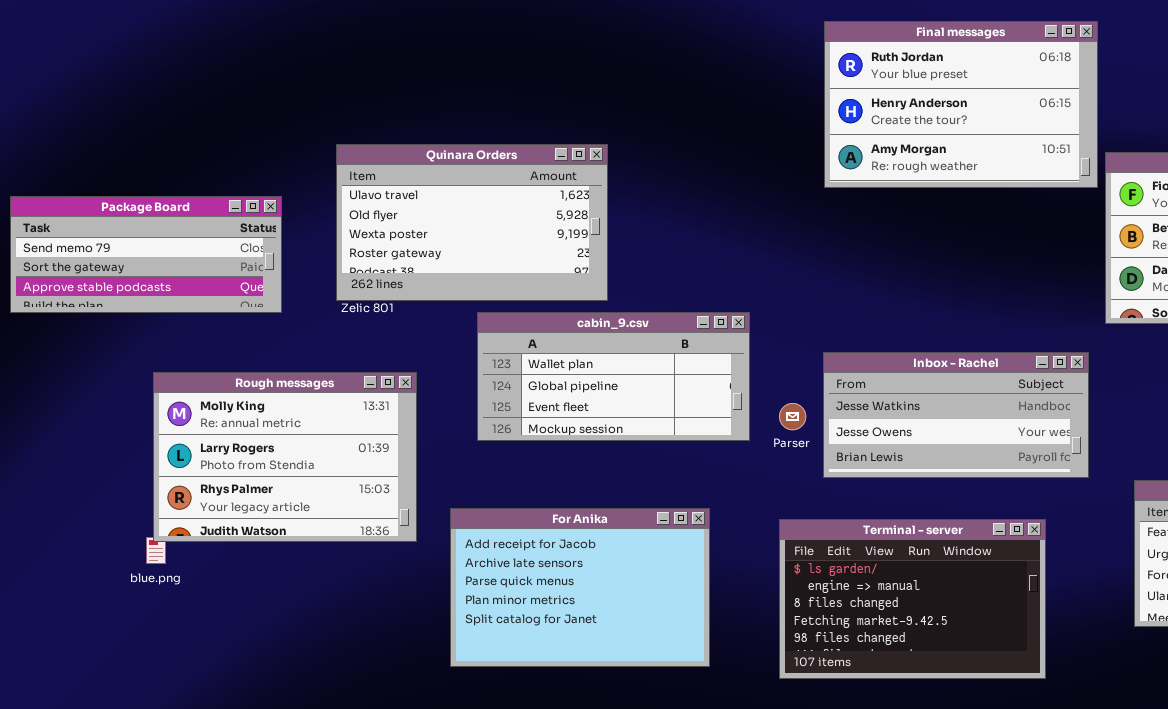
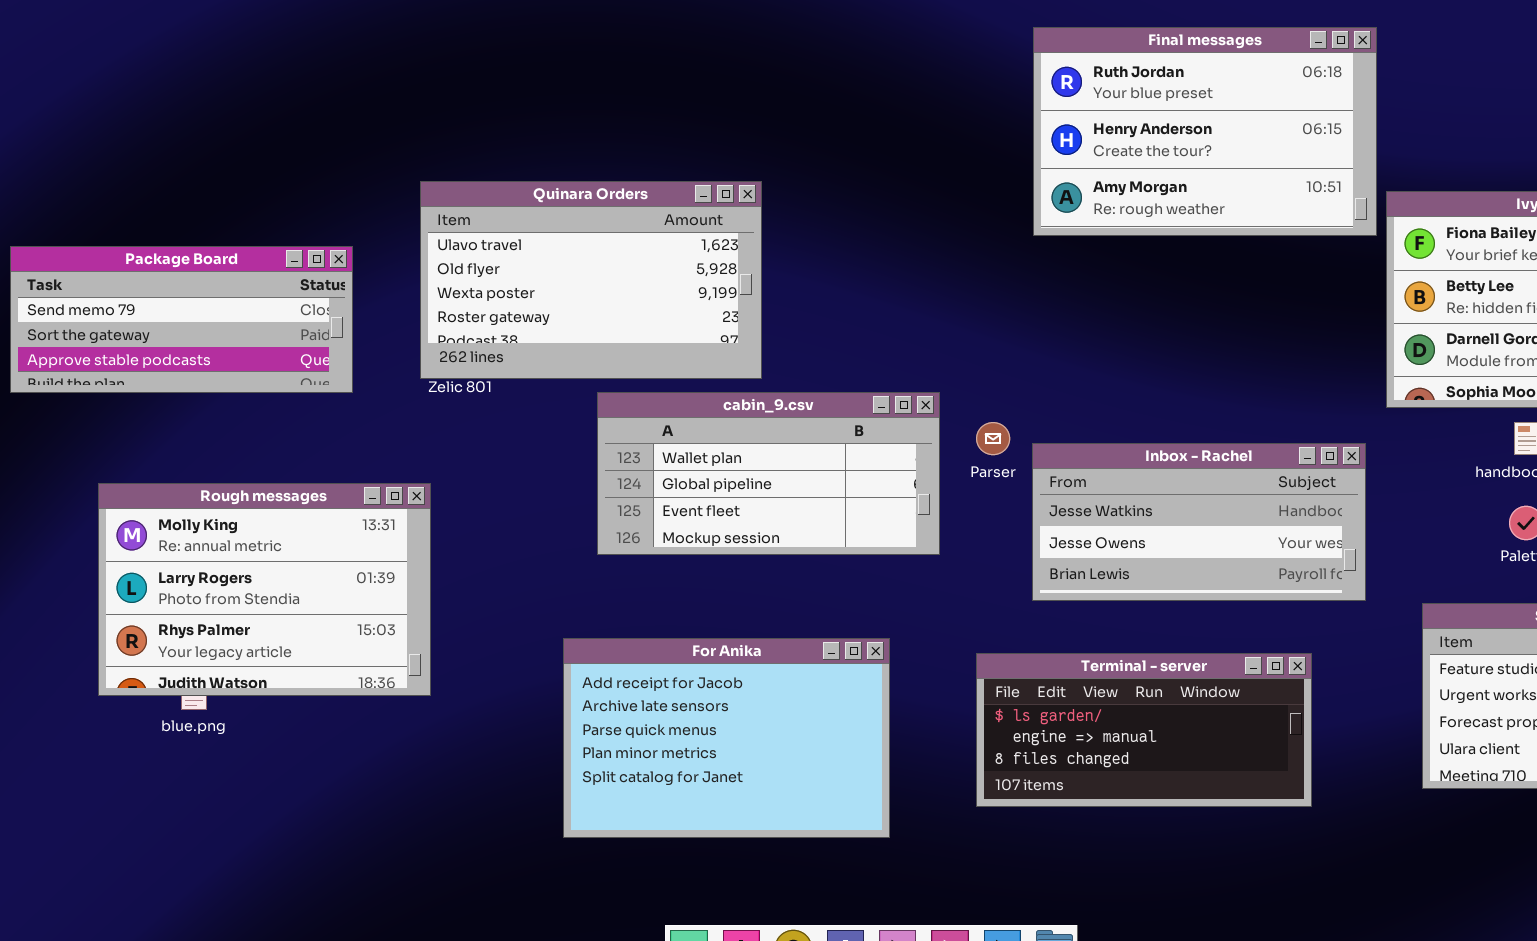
Rough messages: [153,372,417,542] -> [98,483,431,696], moved
Parser: [779,403,806,430] -> [976,422,1010,455], moved
Terminal - server: [779,519,1046,679] -> [976,653,1312,807], resized

